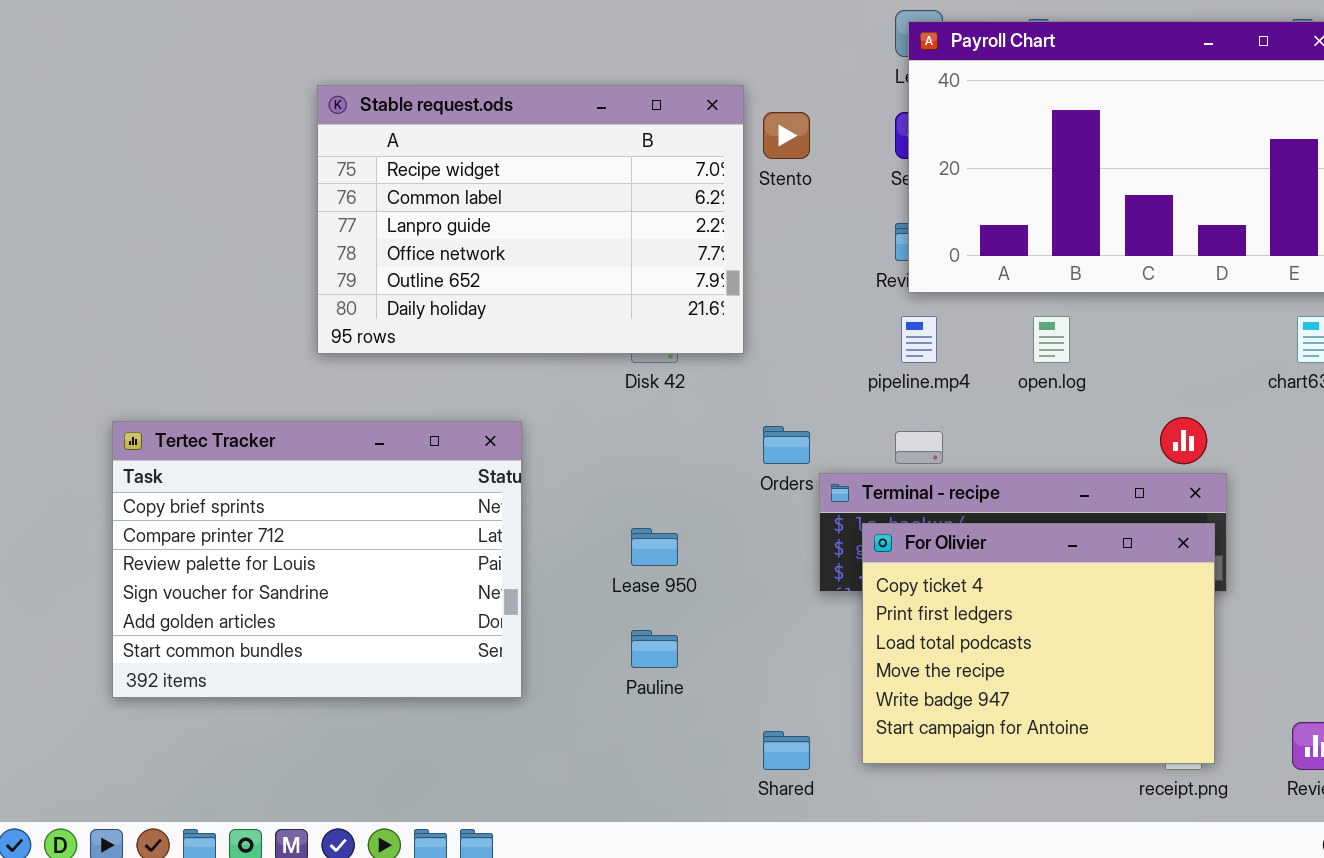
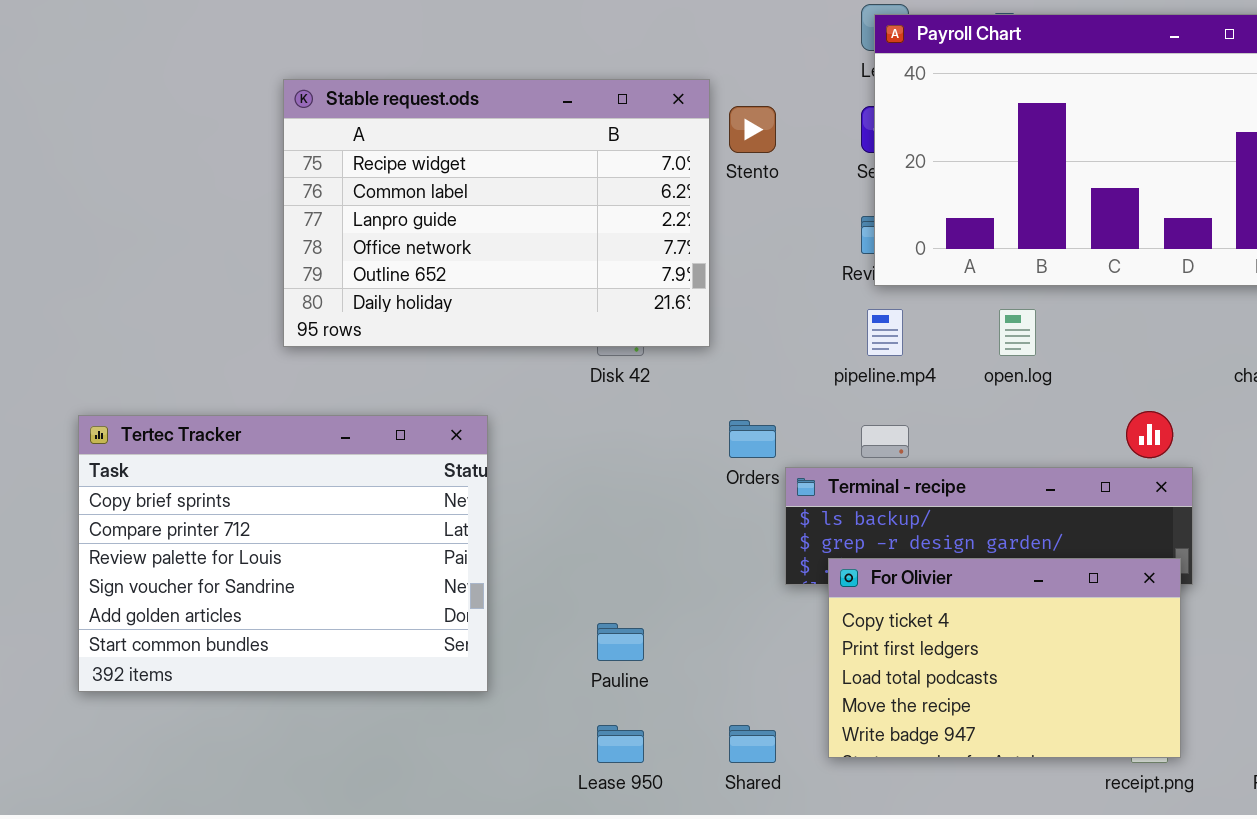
For Olivier: [862,523,1215,764] -> [828,558,1181,758], resized
Lease 950: [631,528,678,566] -> [597,725,644,763], moved

